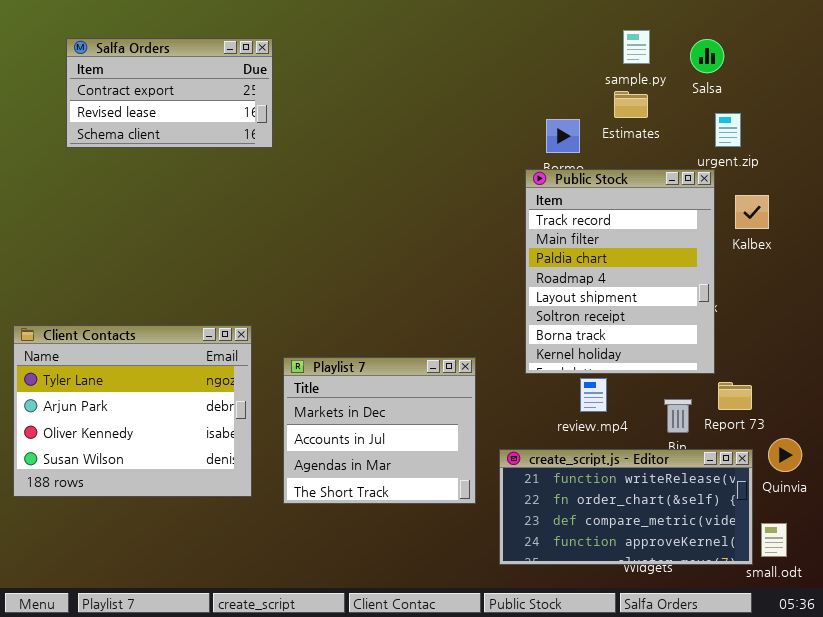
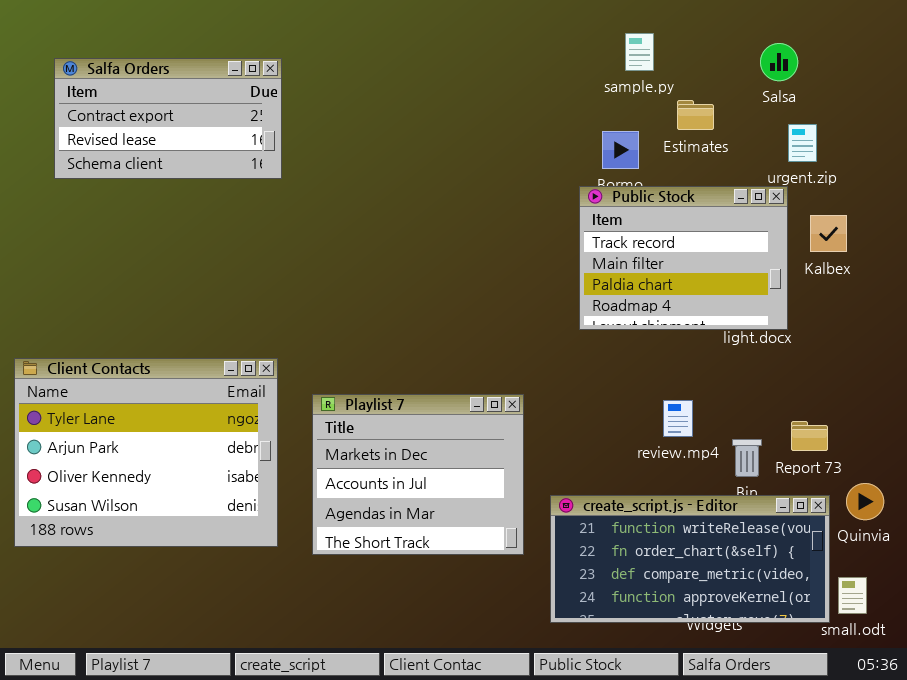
sample.py: [623,30,650,64] -> [625,33,654,71], moved
Salfa Orders: [66,38,273,148] -> [54,58,282,179], moved
Public Stock: [525,169,715,374] -> [579,186,788,330], resized
review.mp4: [580,378,607,412] -> [663,400,693,437], moved

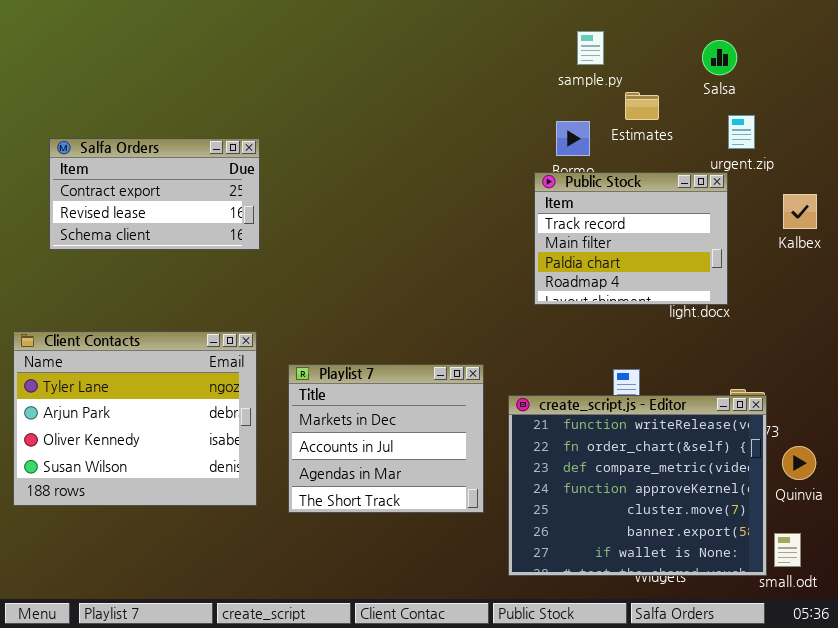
Salfa Orders: [54,58,282,179] -> [49,138,260,250], moved
Kalbex: [810,215,847,252] -> [783,194,817,229], moved
create_script.js - Editor: [550,495,830,623] -> [508,395,767,576], resized

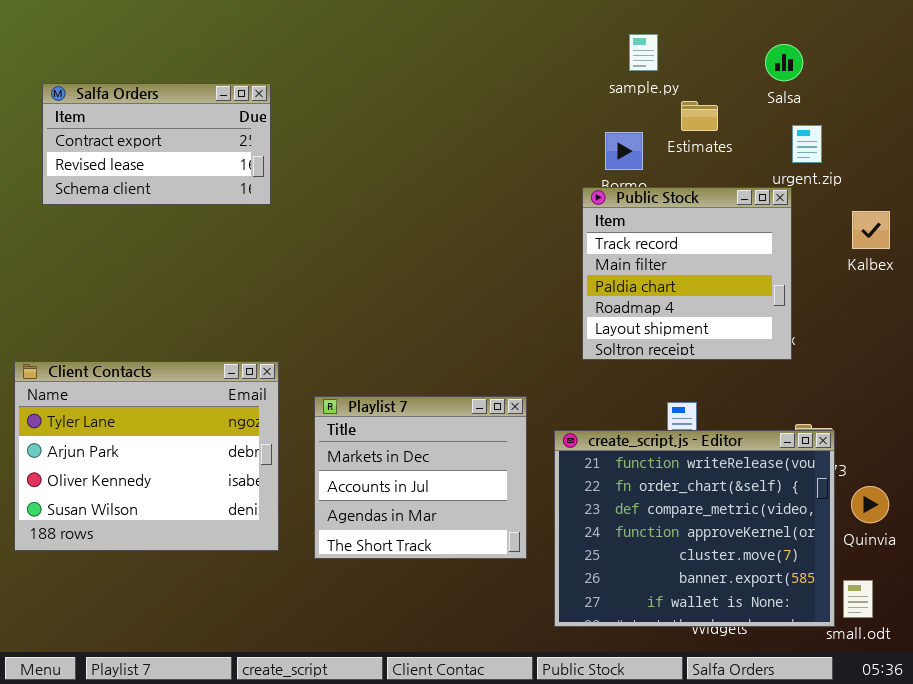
Salfa Orders: [49,138,260,250] -> [42,83,271,205], moved
Public Stock: [534,172,728,305] -> [582,187,792,360], resized

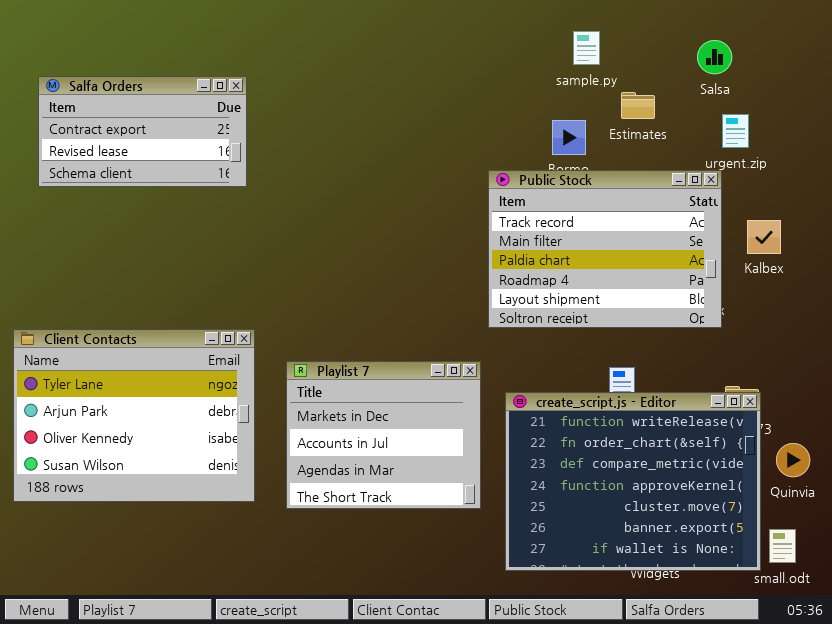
Public Stock: [582,187,792,360] -> [488,170,722,328], resized
Kalbex: [852,211,890,249] -> [747,220,781,254], moved

